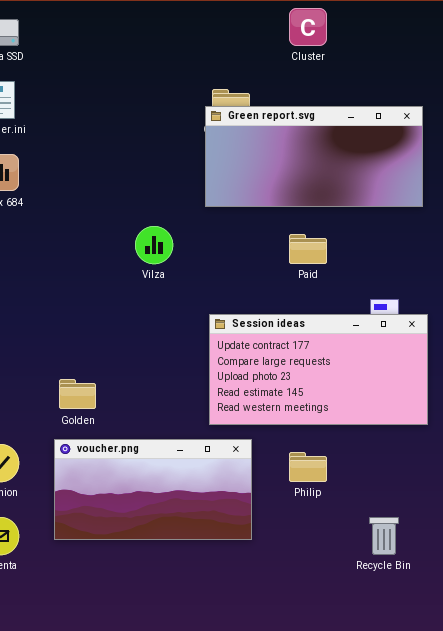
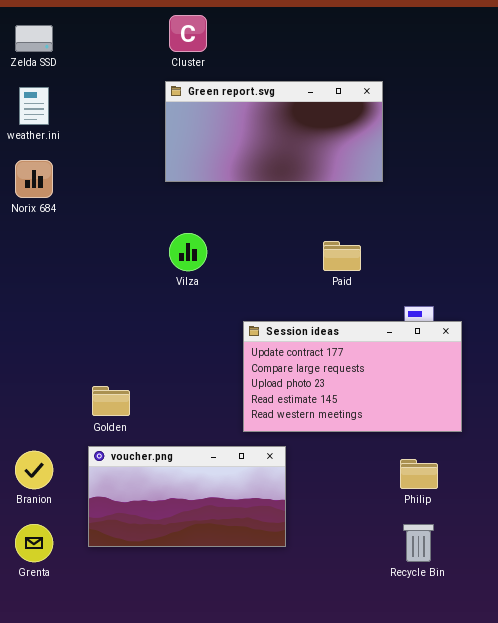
Cluster: [289,8,327,46] -> [169,15,207,52], moved
Green report.svg: [205,106,423,207] -> [165,81,383,182], moved
Philip: [289,452,327,482] -> [400,459,438,489], moved

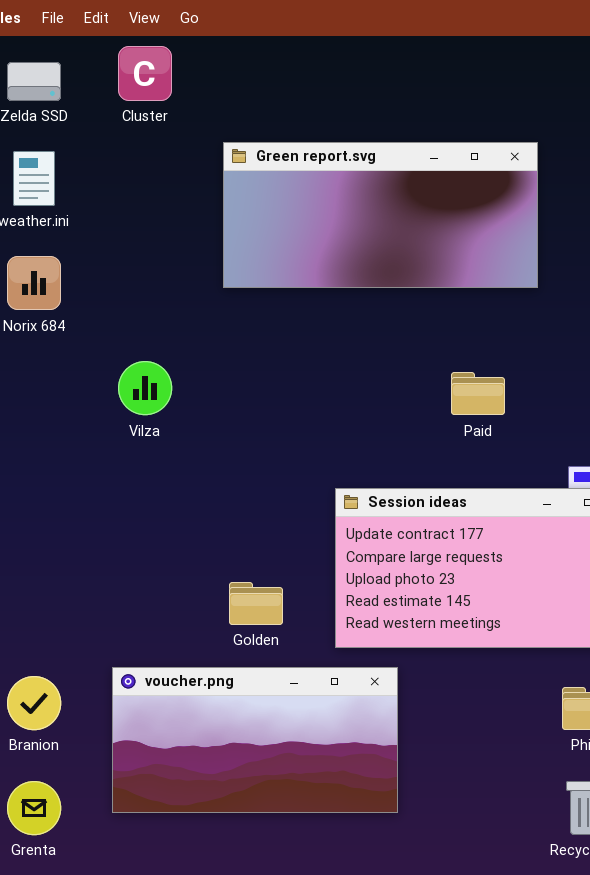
Cluster: [169,15,207,52] -> [118,46,172,101], moved
Vilza: [169,233,207,271] -> [118,361,172,415], moved
Golden: [92,386,130,416] -> [229,582,283,625], moved

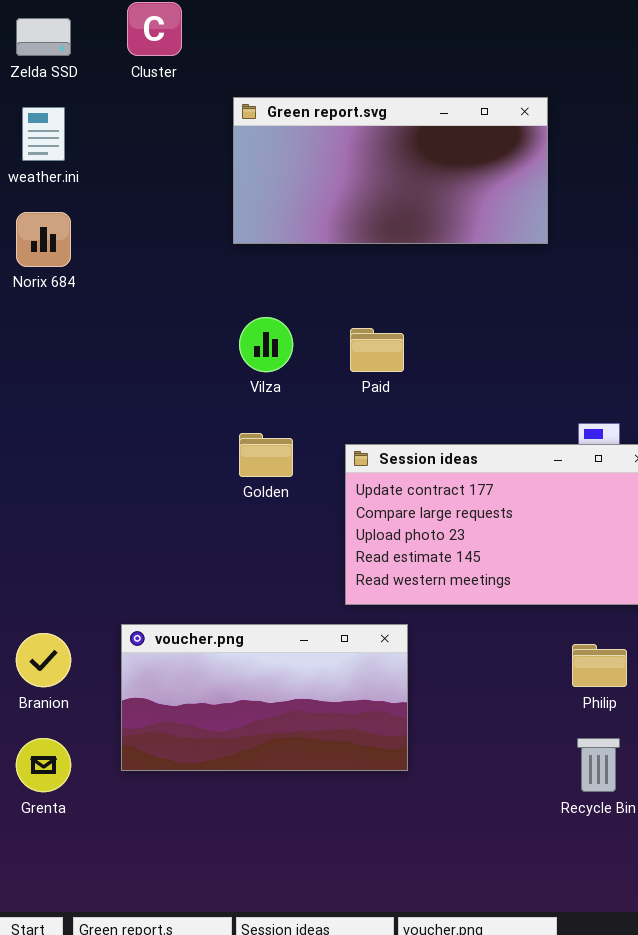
Vilza: [118,361,172,415] -> [239,317,293,372], moved
Paid: [451,372,505,415] -> [350,328,404,372], moved
Golden: [229,582,283,625] -> [239,433,293,477], moved

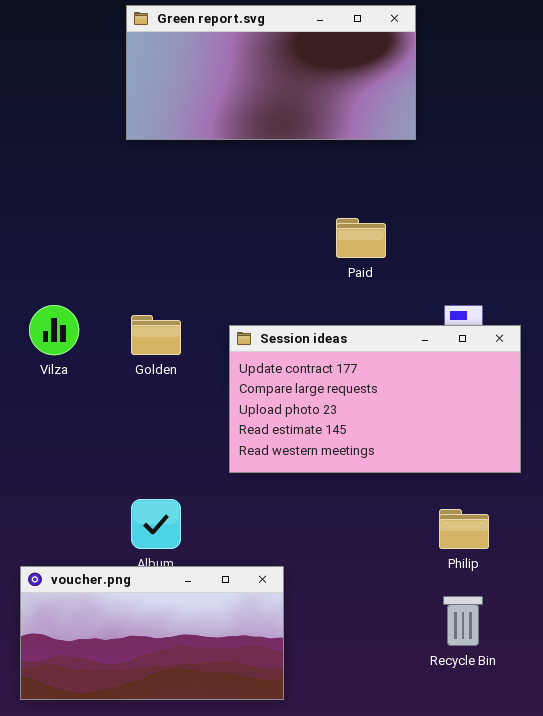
Vilza: [239,317,293,372] -> [29,305,79,355], moved
Paid: [350,328,404,372] -> [336,218,386,258], moved
voucher.png: [121,624,408,771] -> [20,566,284,700], moved

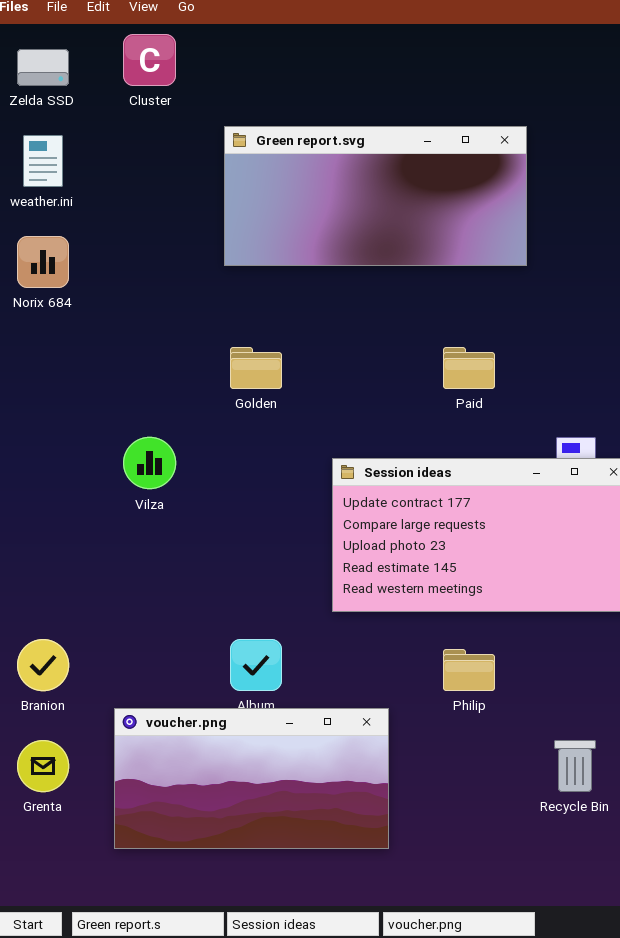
Golden: [131,315,181,355] -> [230,347,282,389], moved
Philip: [439,509,489,549] -> [443,649,495,691], moved

